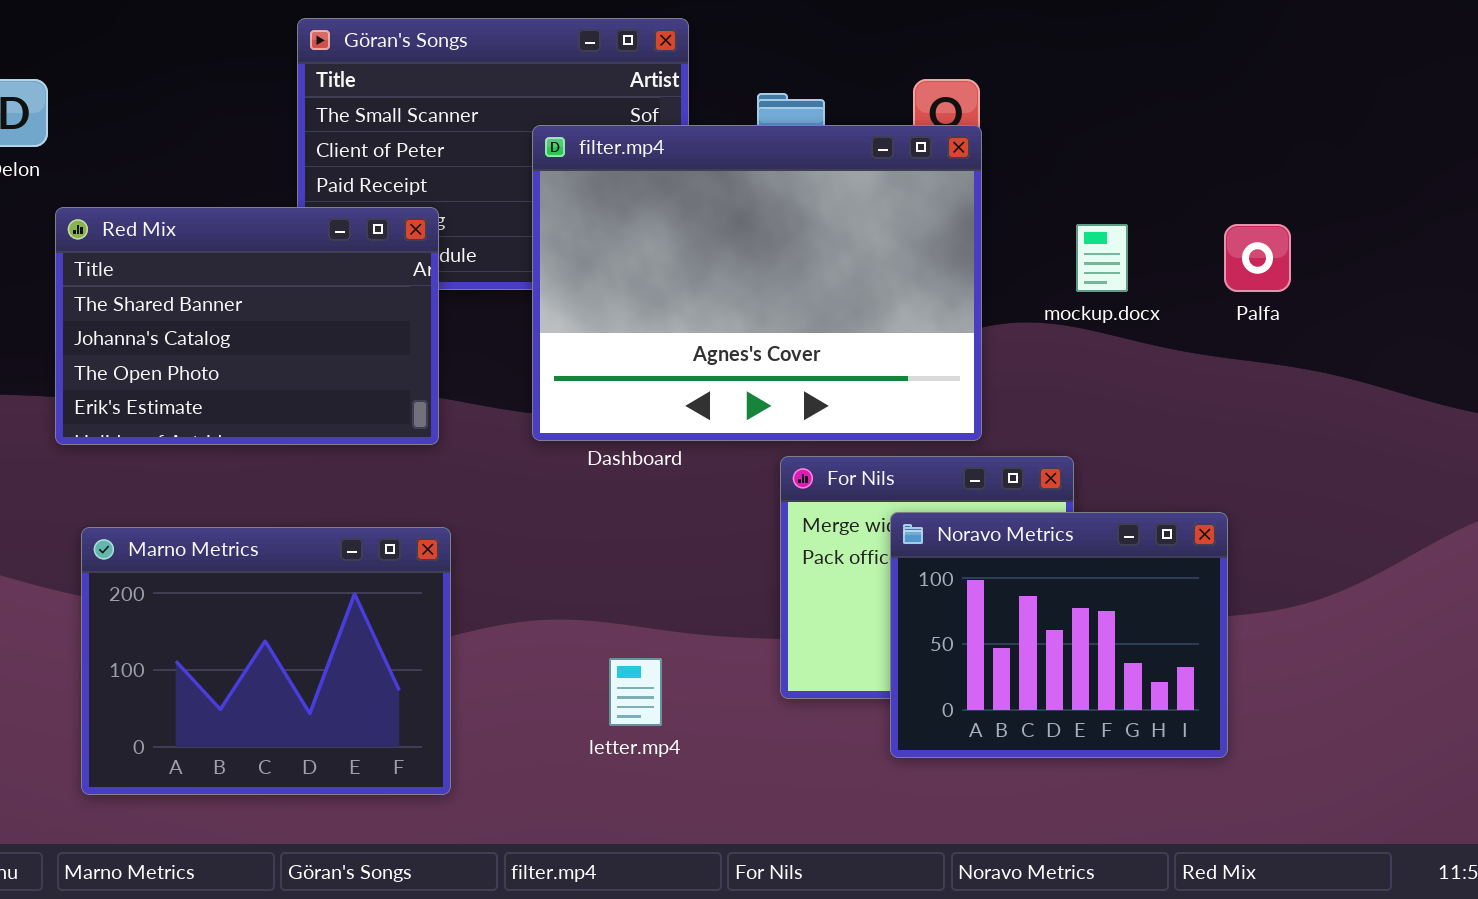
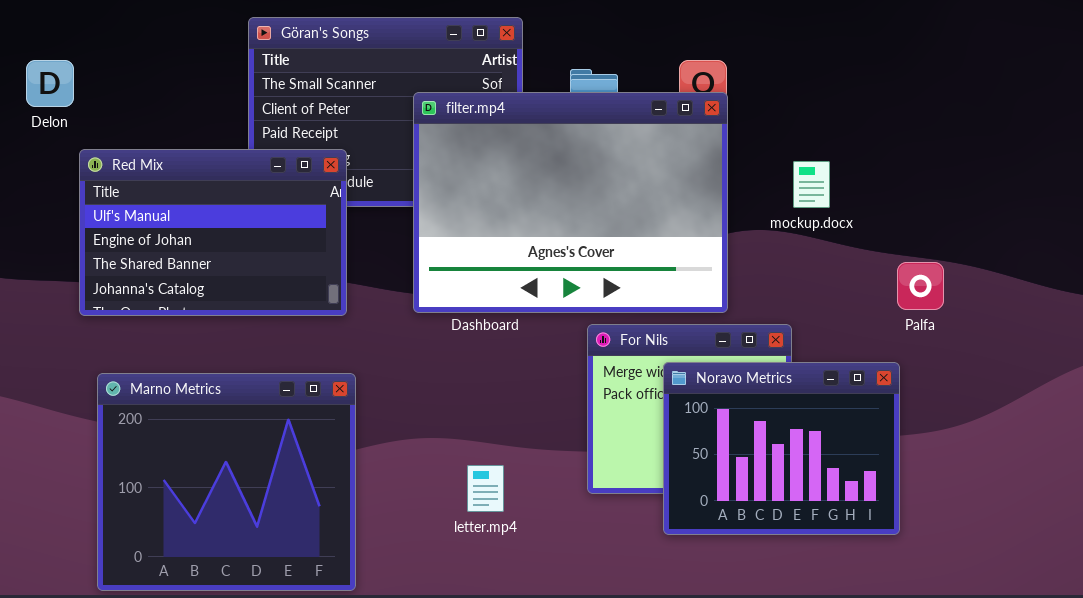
Red Mix: [55,207,439,445] -> [79,149,347,316], scrolled up 2 rows
Palfa: [1224,224,1291,292] -> [897,262,944,310], moved
Marno Metrics: [81,527,451,795] -> [97,373,356,591], resized

